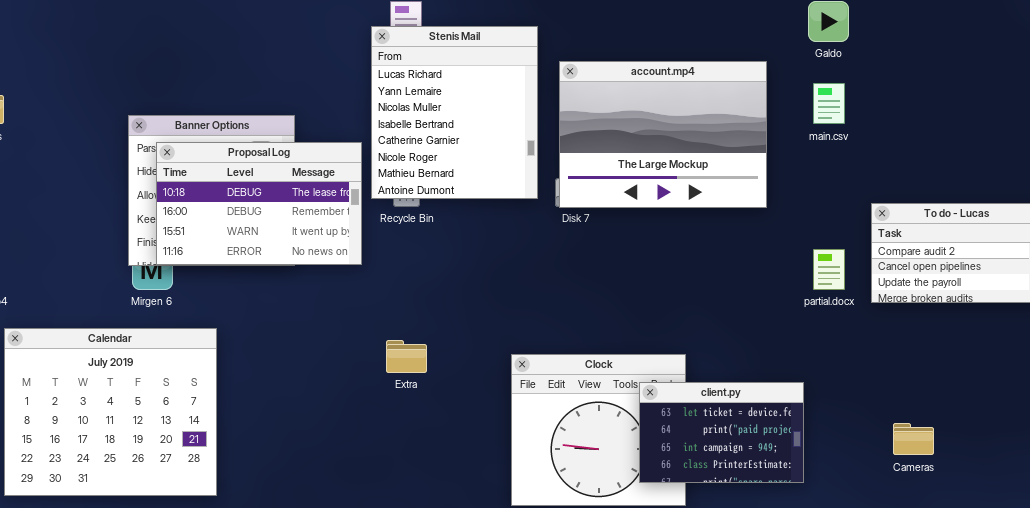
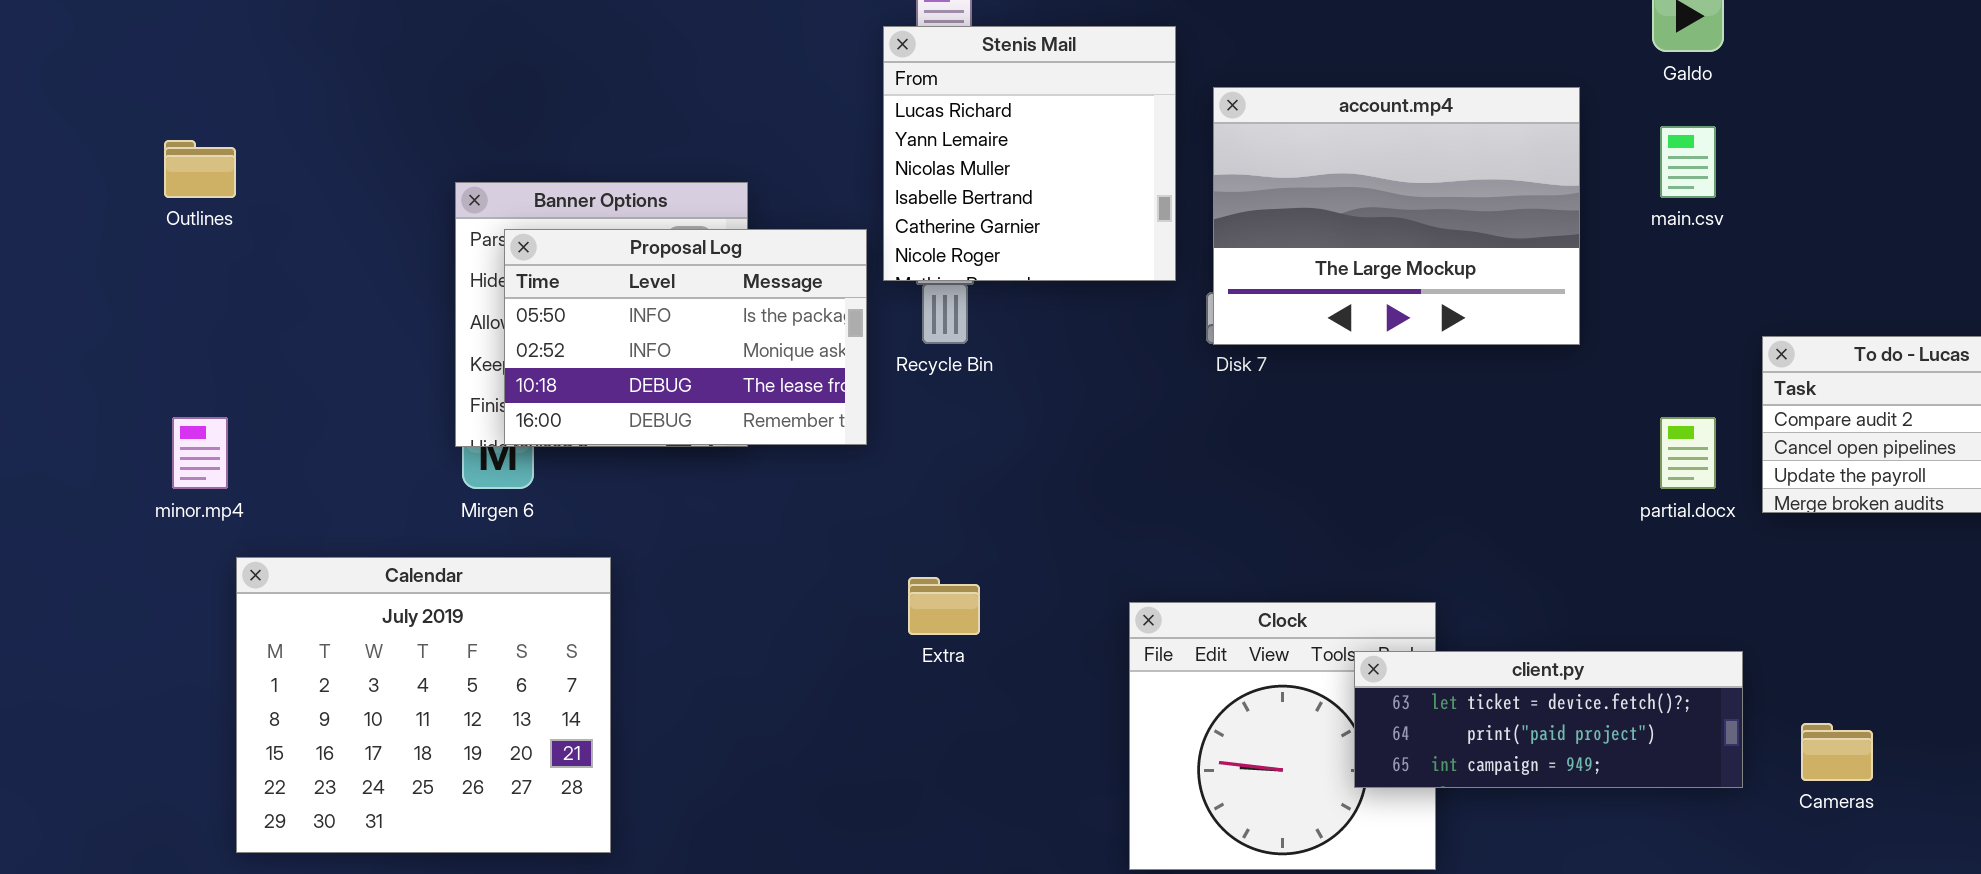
Stenis Mail: [371,26,538,199] -> [883,26,1176,281], resized
Proposal Log: [156,142,362,265] -> [504,229,867,445], scrolled up 2 rows
client.py: [639,382,804,483] -> [1354,651,1743,788], resized

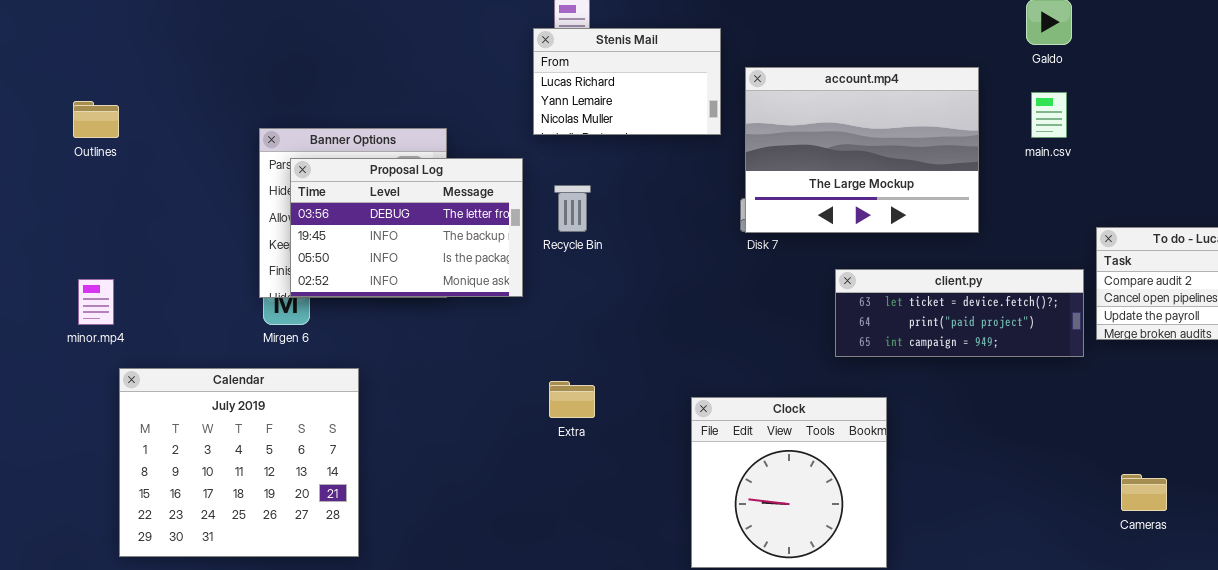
Stenis Mail: [883,26,1176,281] -> [533,28,721,135], resized
Proposal Log: [504,229,867,445] -> [290,158,523,297], scrolled up 2 rows
client.py: [1354,651,1743,788] -> [835,269,1084,357], moved

